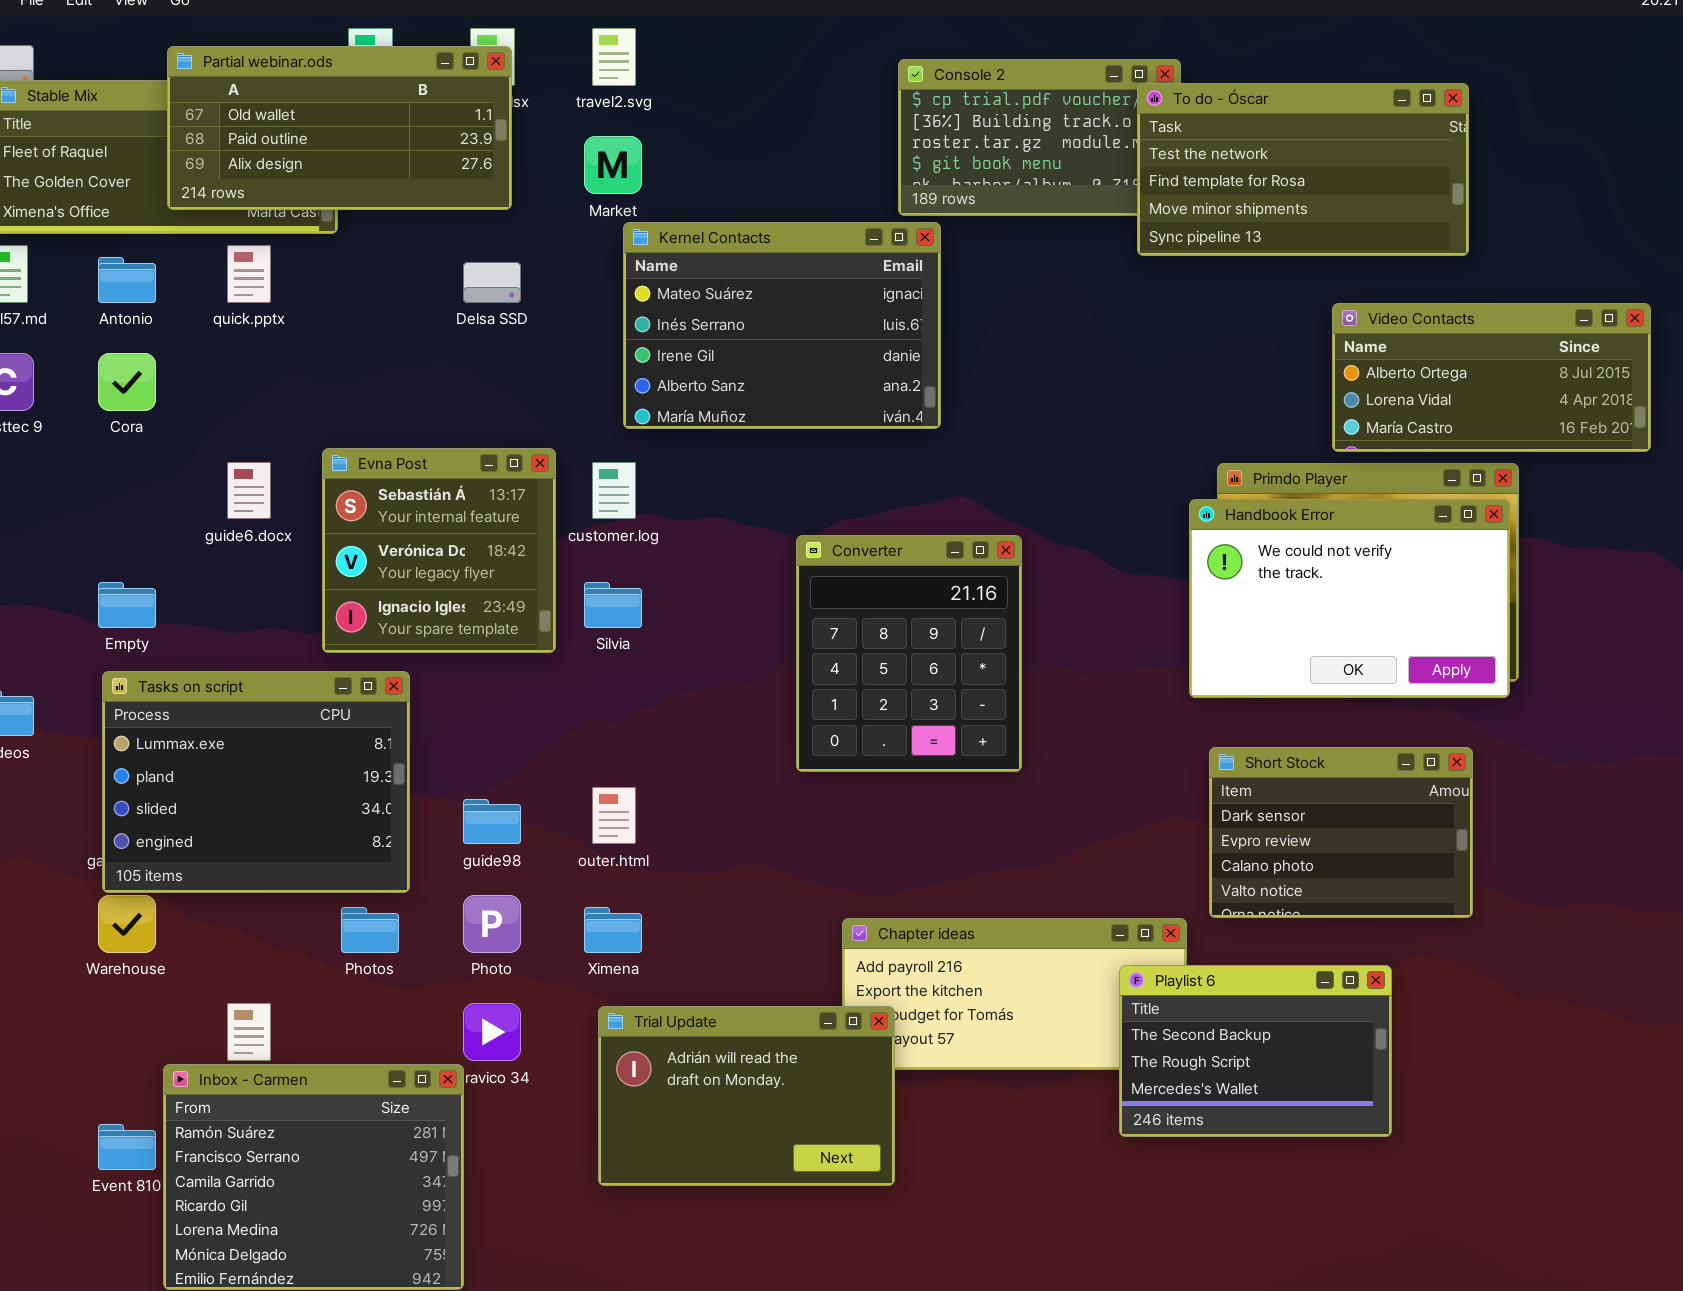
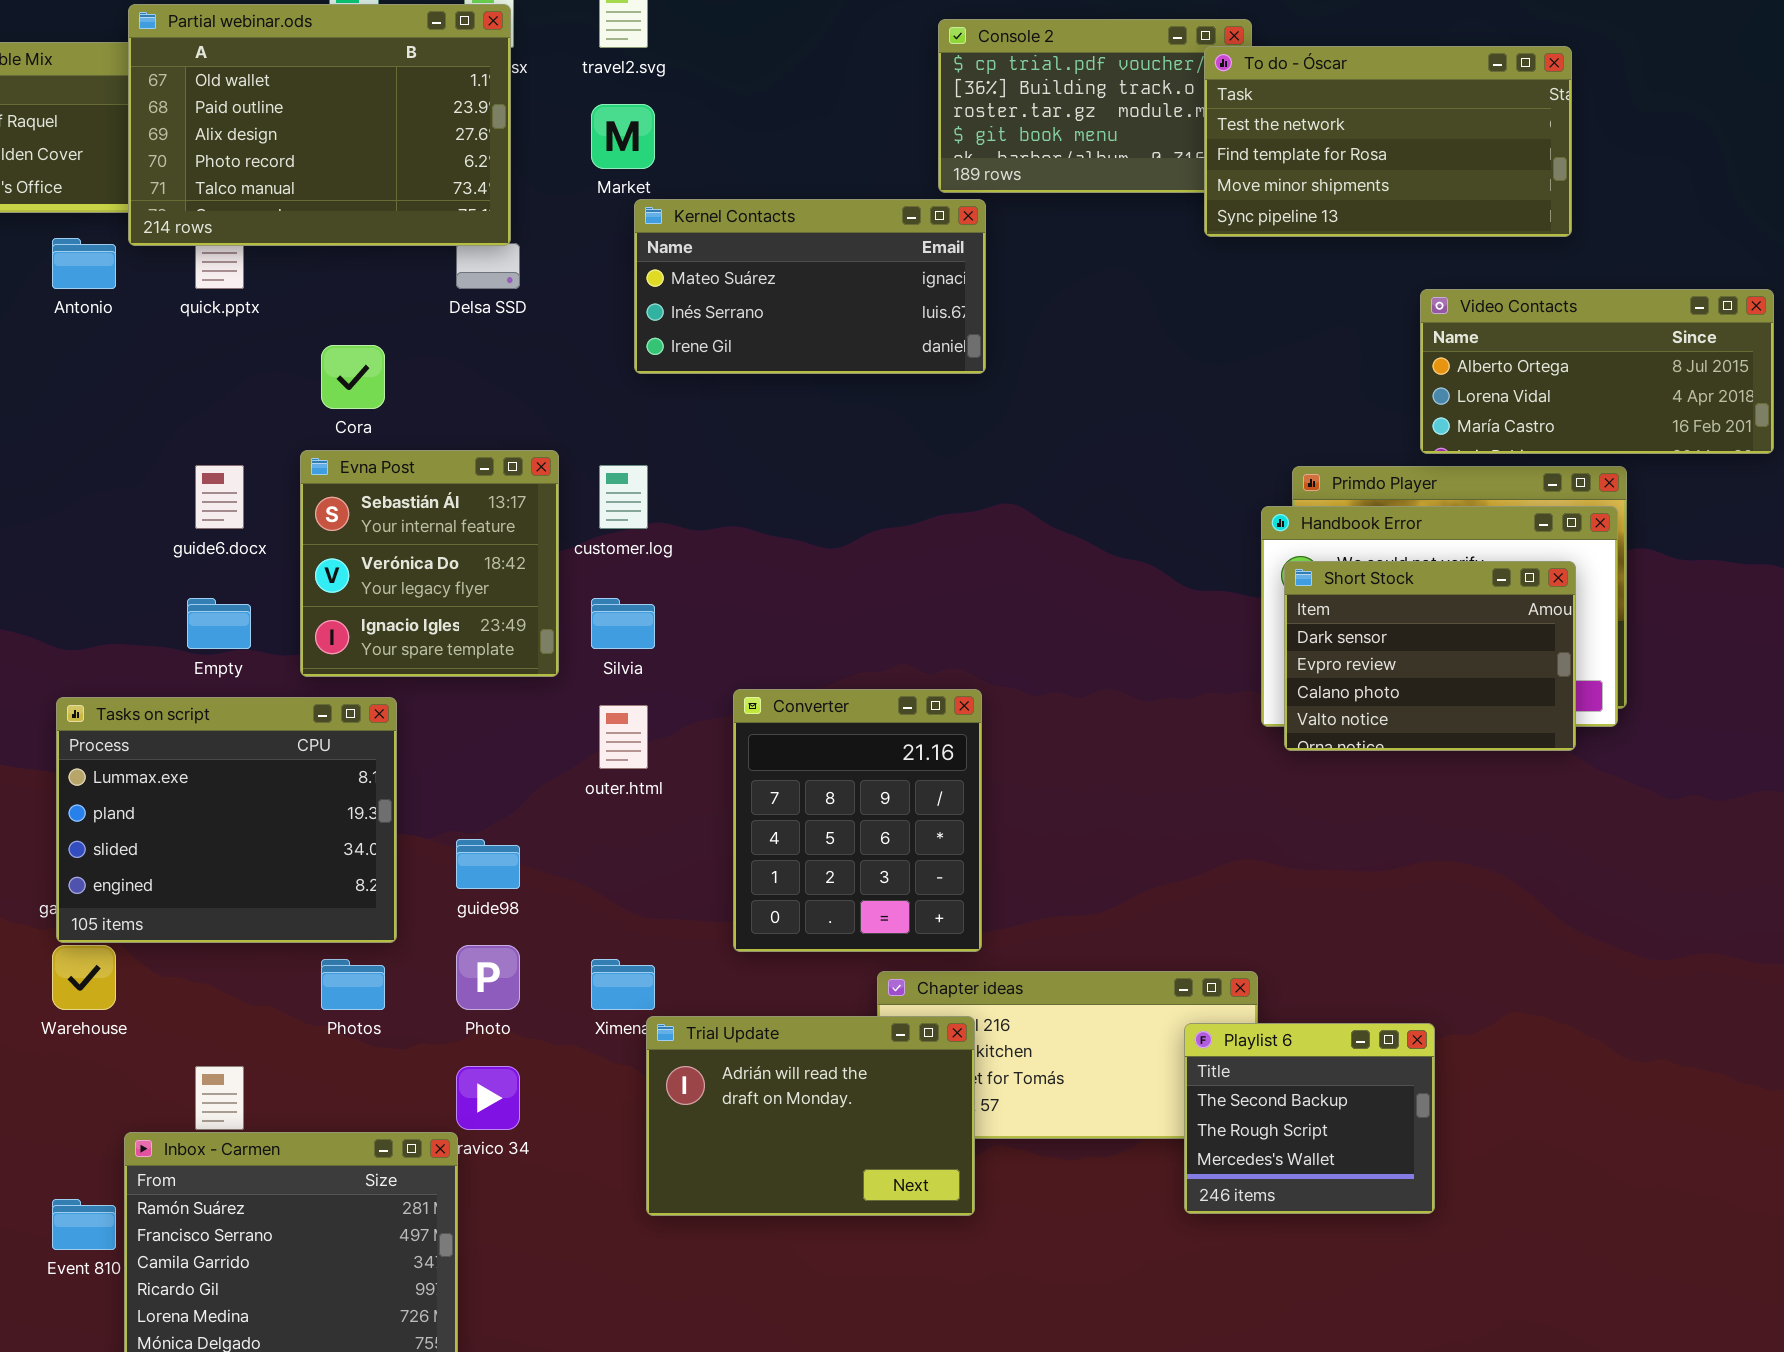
Partial webinar.ods: [167,46,512,210] -> [128,4,511,246], resized
Kernel Contacts: [623,222,941,429] -> [634,199,986,374], resized
Cora: [98,353,156,411] -> [321,345,385,409], moved
Converter: [796,535,1022,772] -> [733,689,982,952], moved
Empty: [98,582,156,628] -> [187,598,251,649], moved
Short Stock: [1209,747,1473,918] -> [1284,561,1576,751], moved
outer.html: [592,787,636,844] -> [599,705,648,769], moved
Playlist 6: [1119,965,1392,1137] -> [1184,1023,1435,1214], resized
Trial Update: [598,1006,895,1186] -> [646,1016,975,1216], moved

